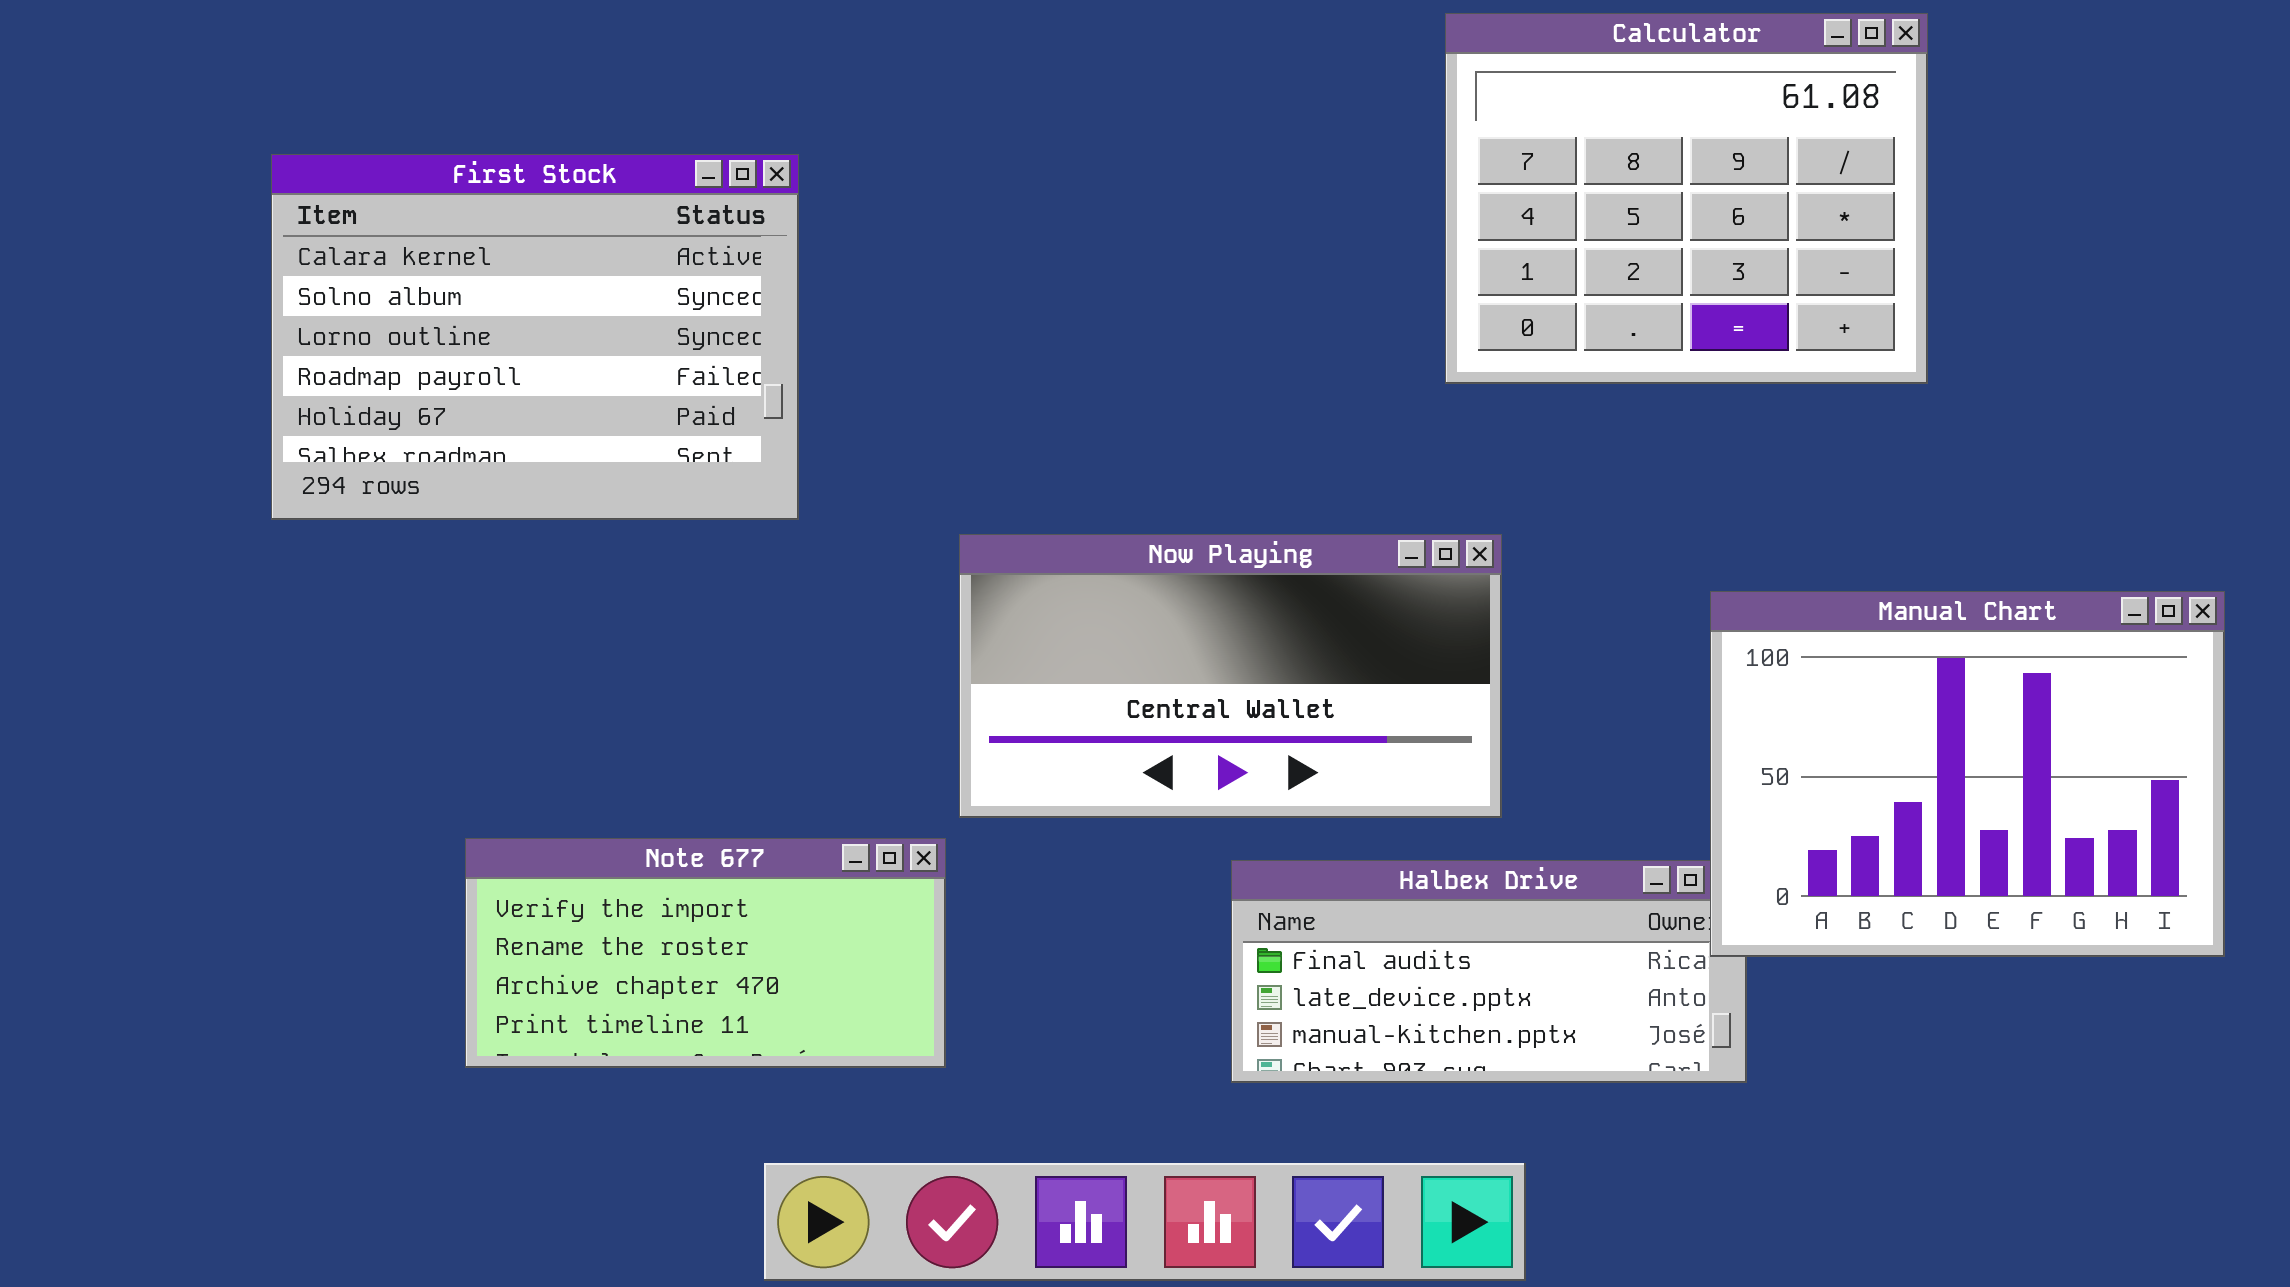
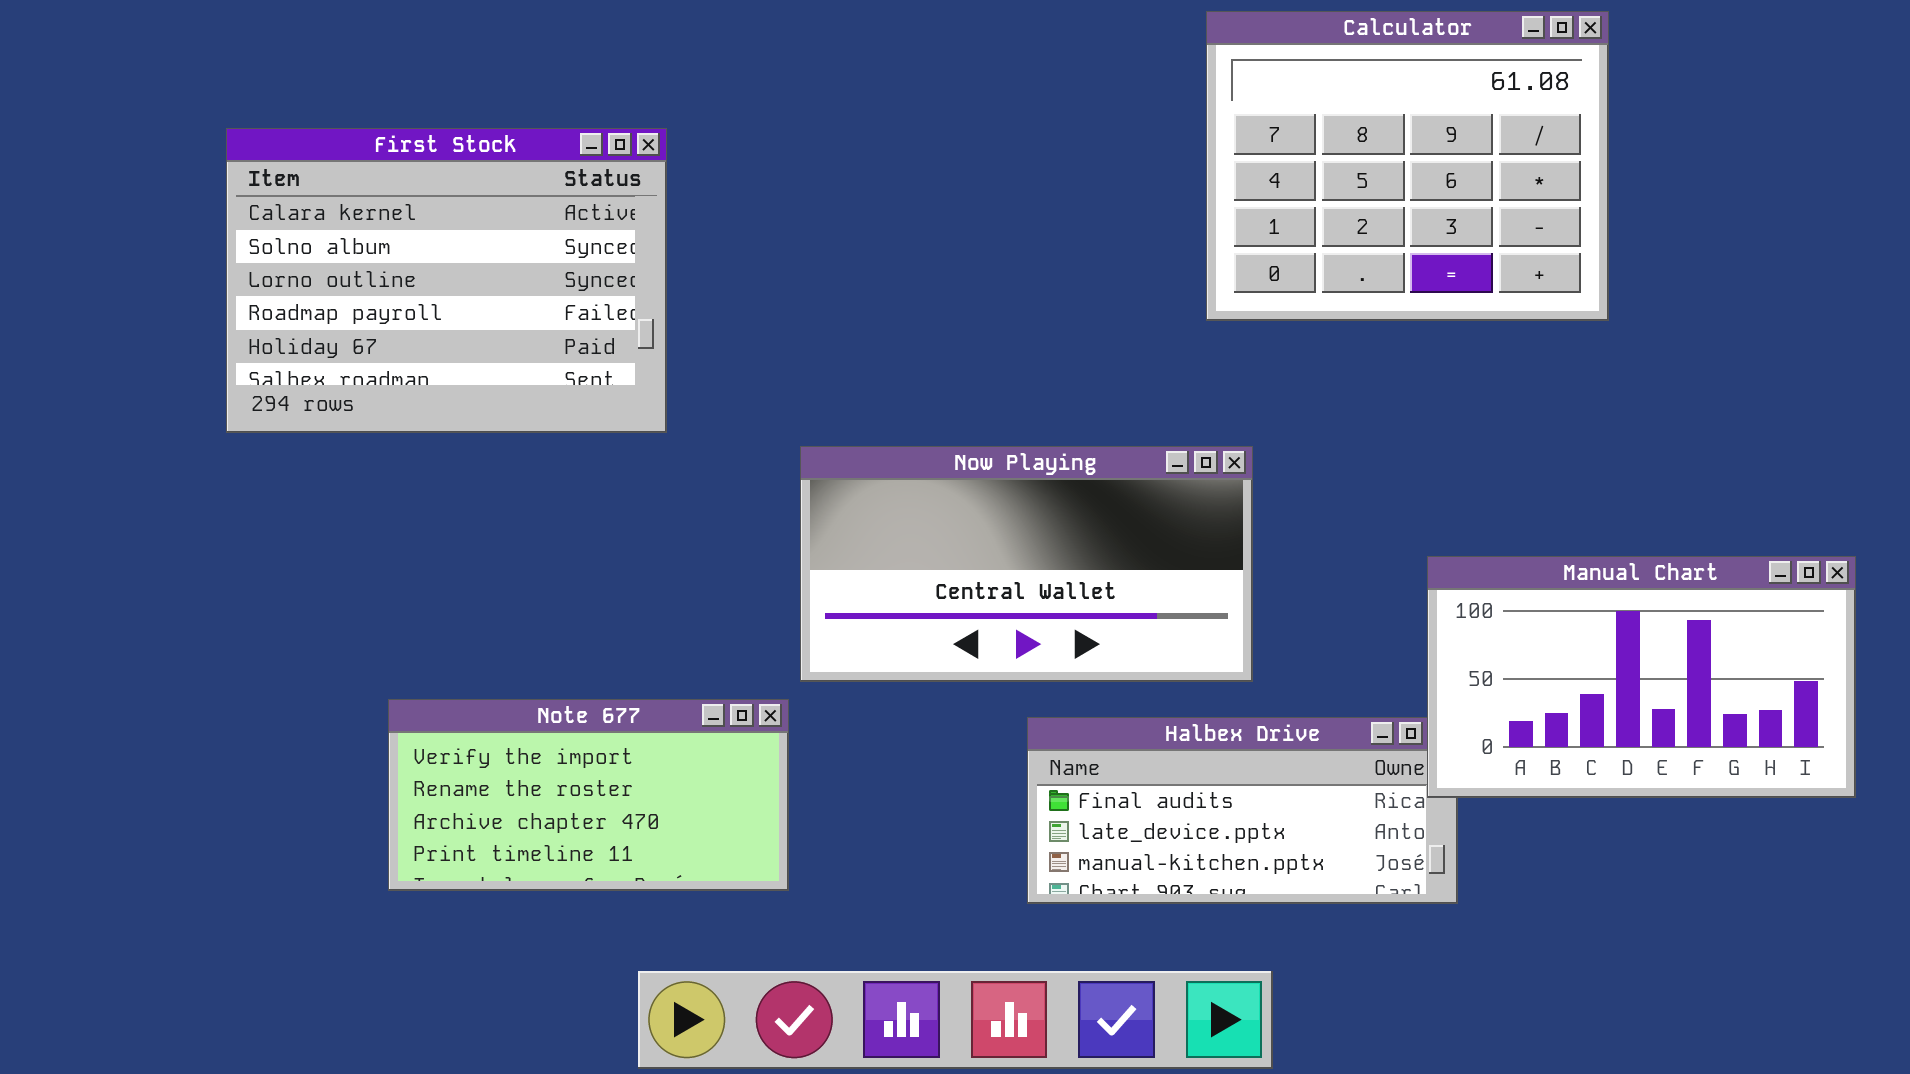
Manual Chart: [1710,591,2225,957] -> [1427,556,1856,798], resized

